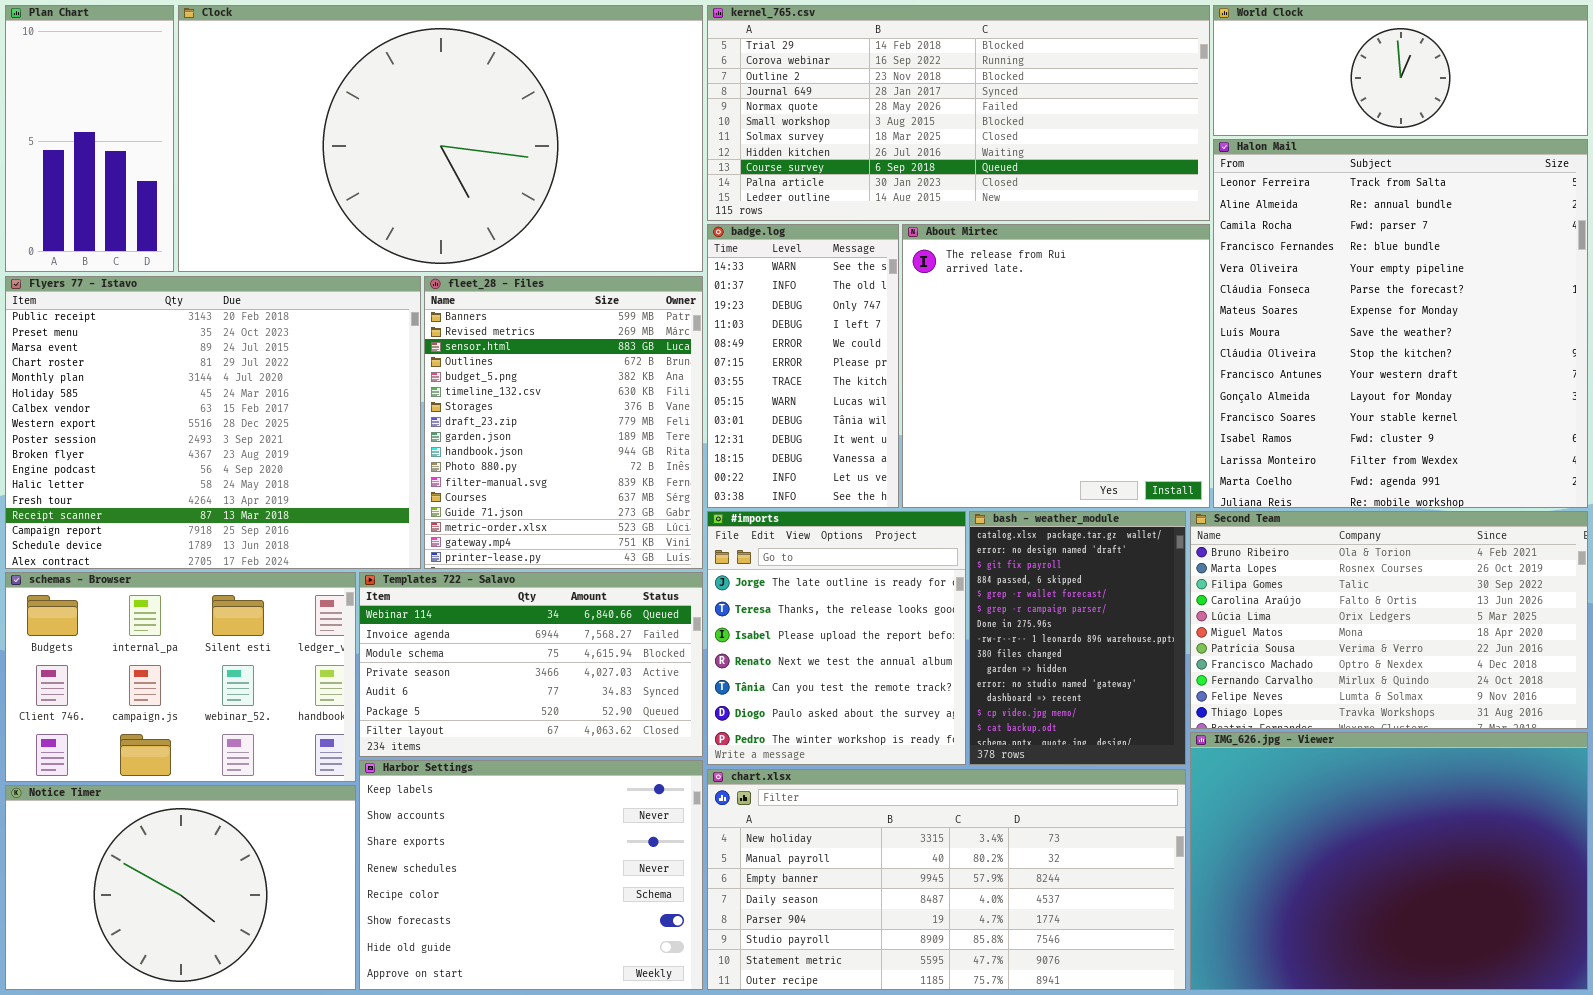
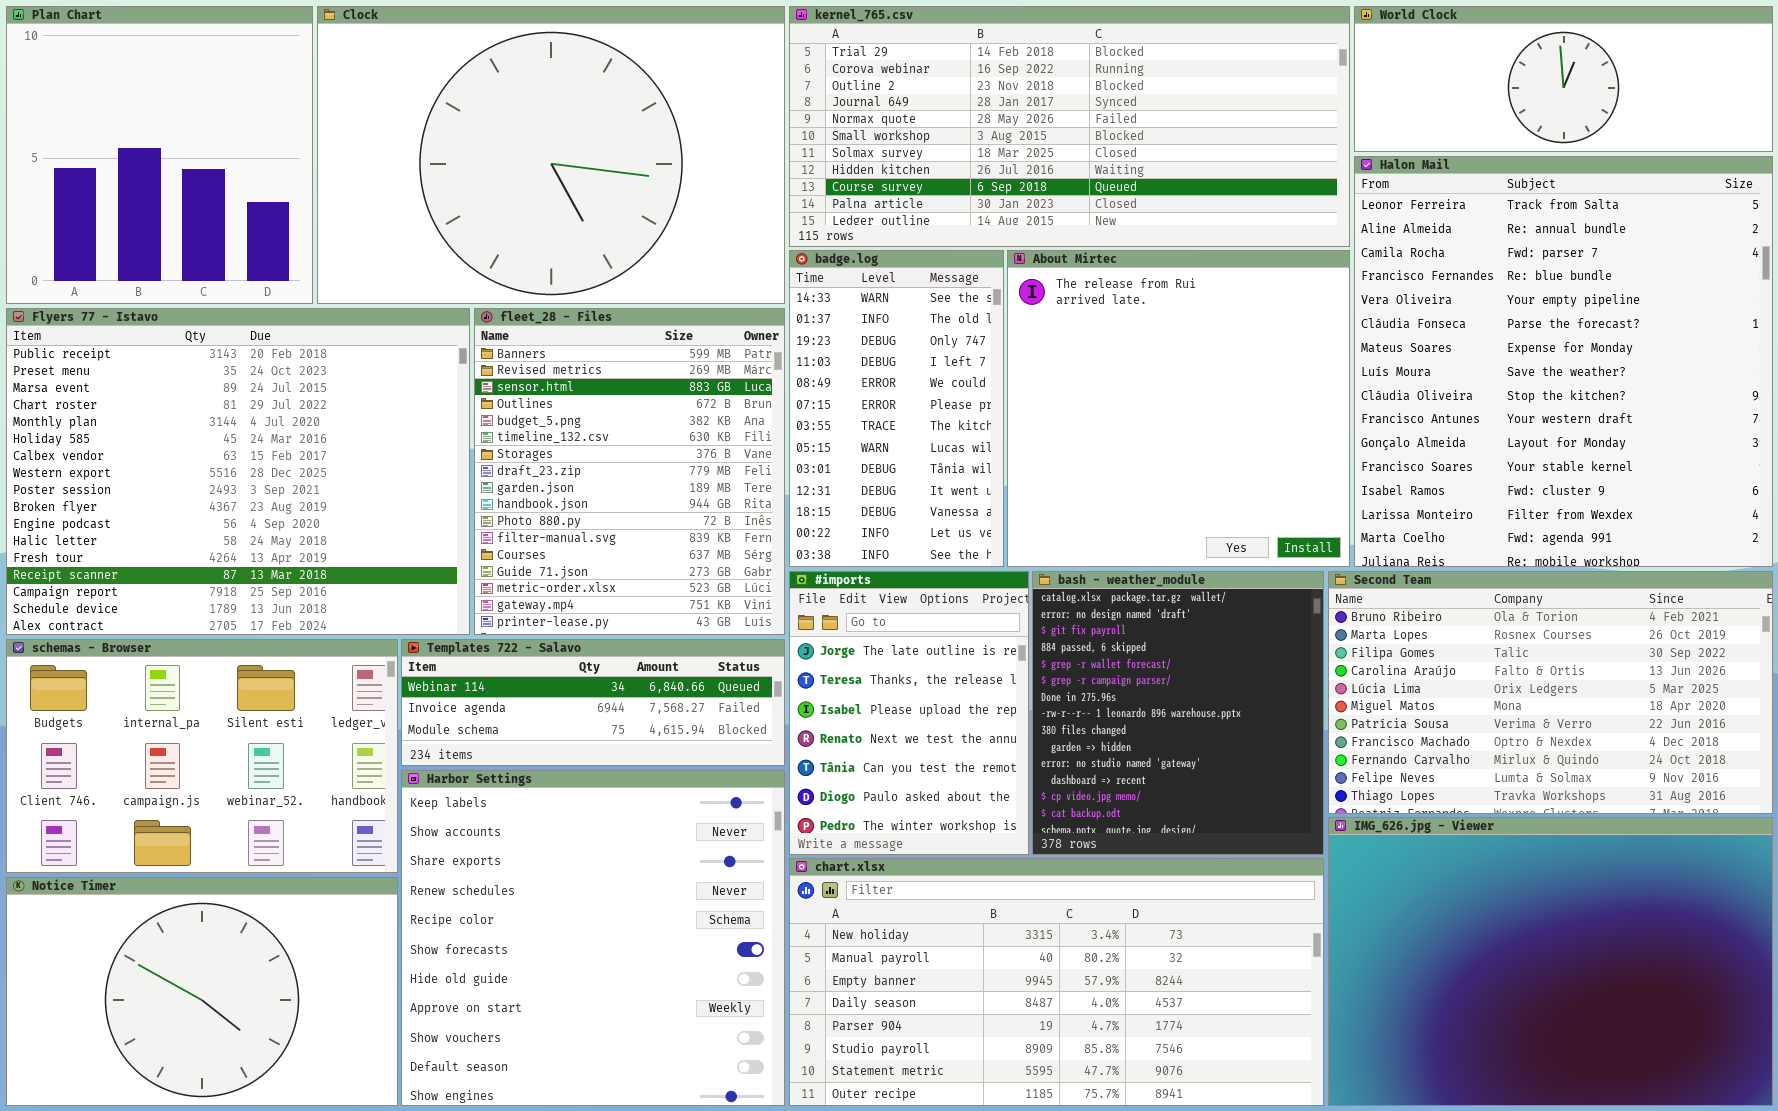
Plan Chart: [5,5,174,272] -> [6,6,313,304], resized
Clock: [178,5,703,272] -> [317,6,785,304], resized
#imports: [707,511,966,765] -> [789,571,1029,855], resized
bash - weather_module: [969,511,1186,765] -> [1032,571,1324,855], resized
Templates 722 - Salavo: [359,572,703,757] -> [401,639,785,766], resized
Harbor Settings: [359,760,703,990] -> [401,770,785,1106], resized

